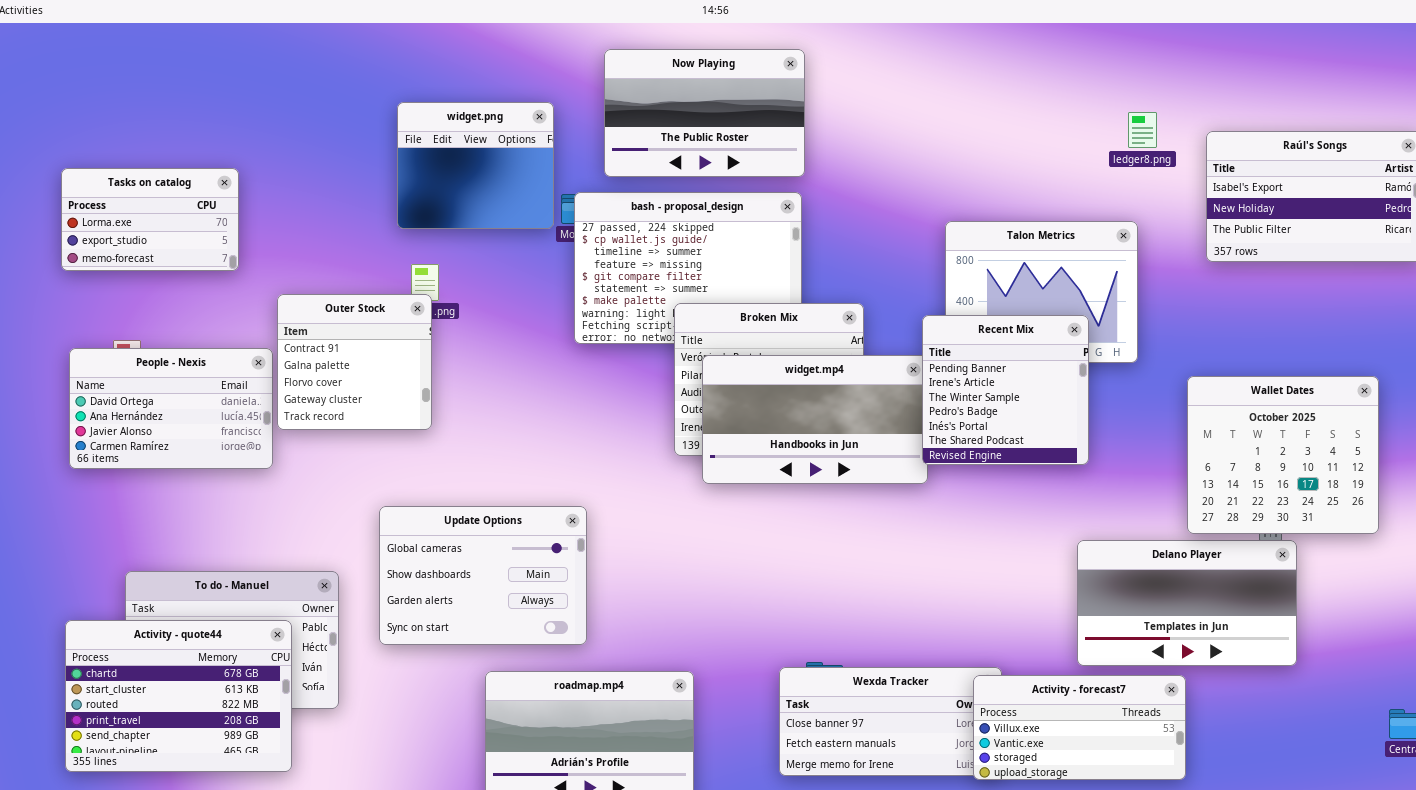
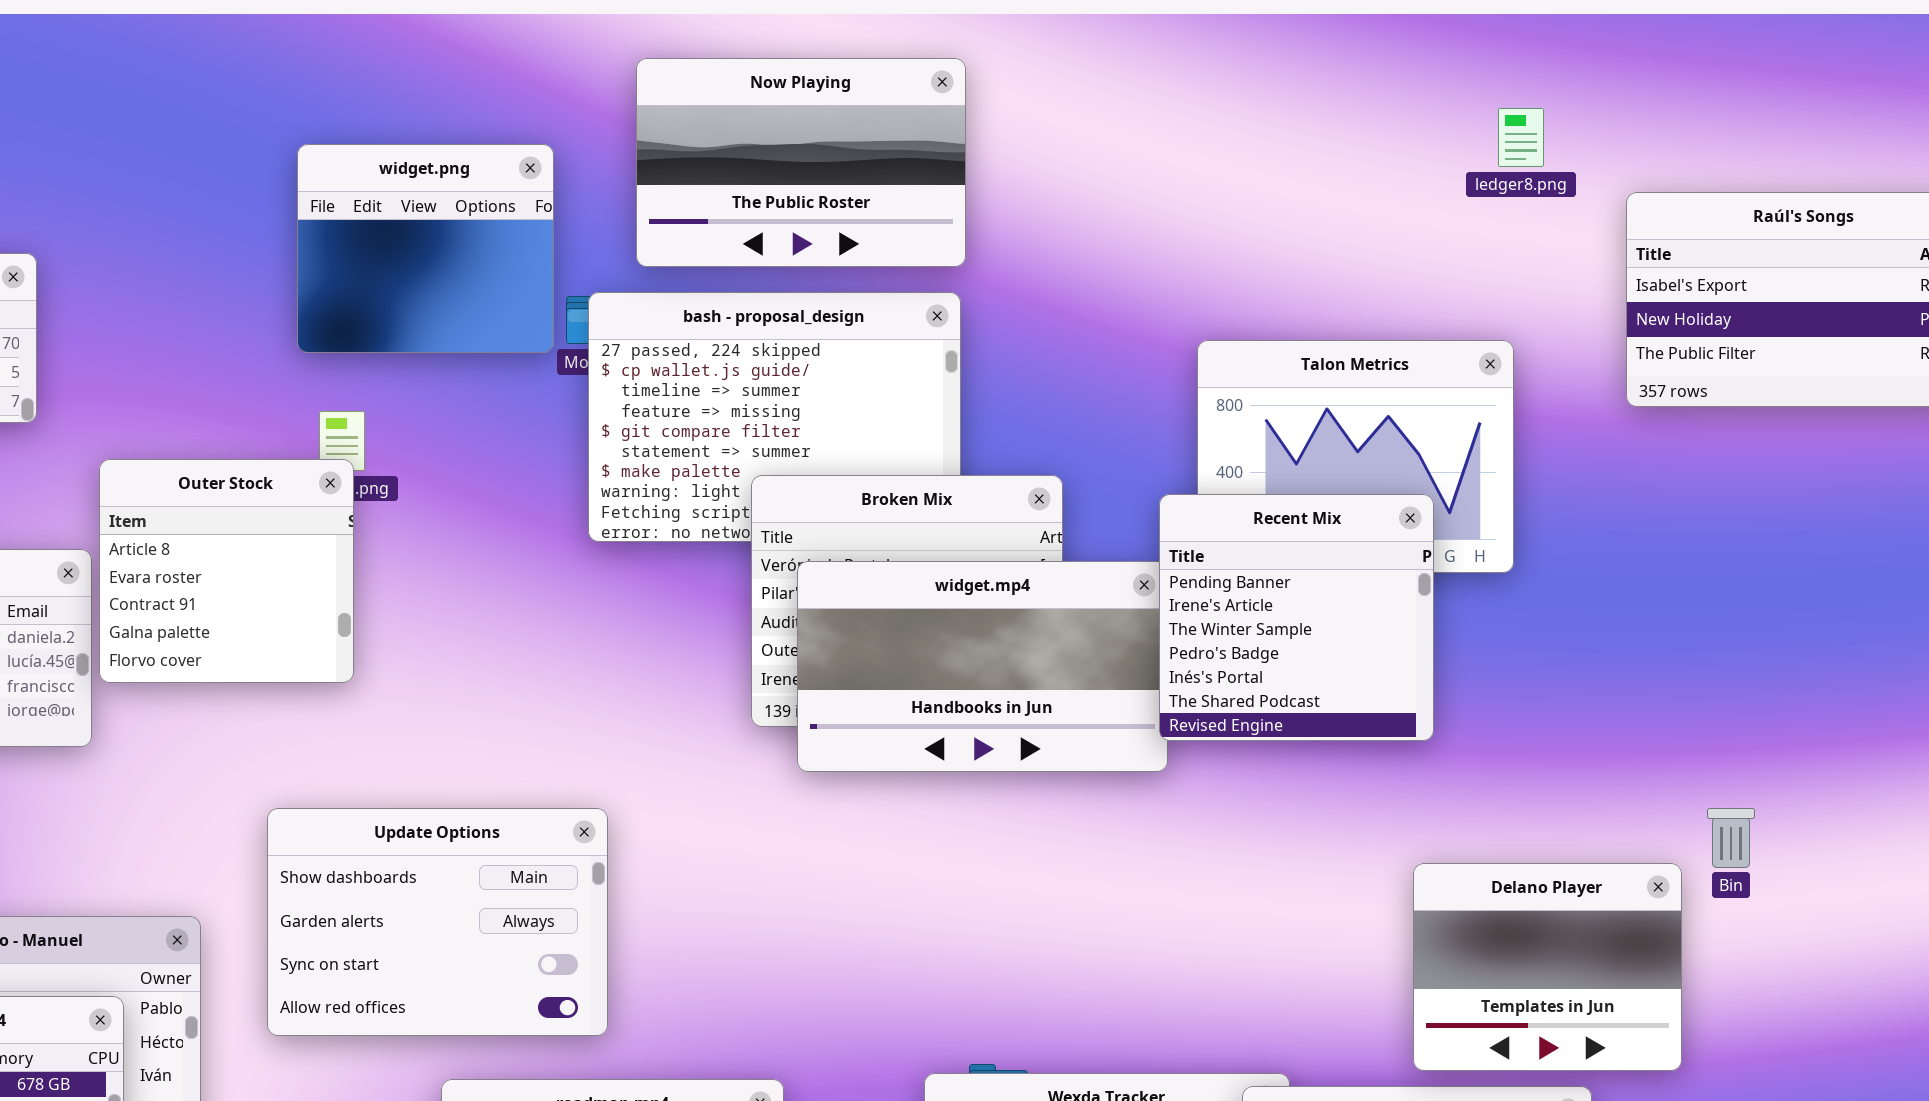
ledger8.png: [1128,112,1157,148] -> [1498,108,1544,167], moved
Outer Stock: [277,294,432,430] -> [99,459,354,683], scrolled up 2 rows
Wallet Dates: [1187,376,1379,534] -> none, closed
Update Options: [379,506,587,645] -> [267,808,608,1036], scrolled down 1 row
Delano Player: [1077,540,1297,666] -> [1413,863,1682,1071], resized

